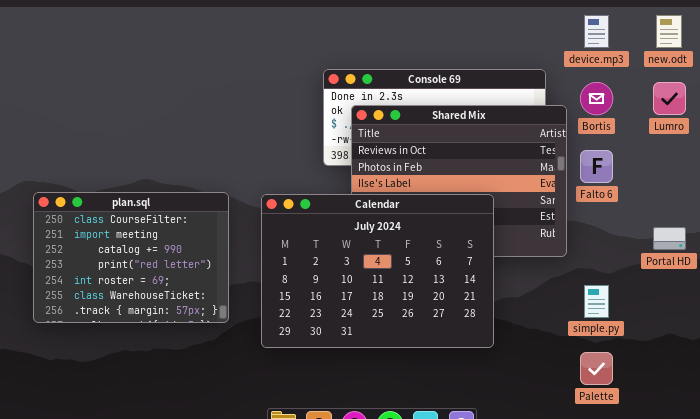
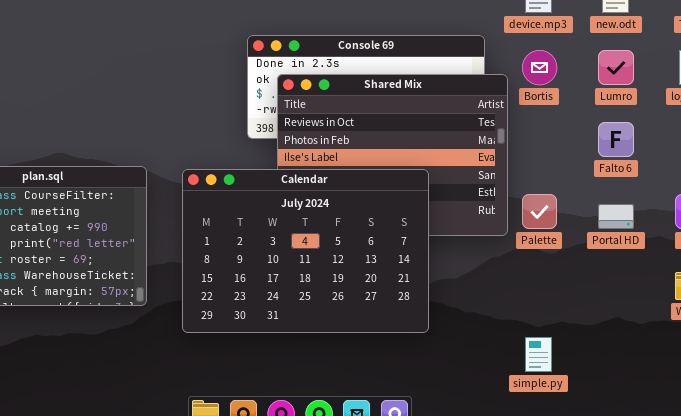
Falto 6: [580,150,613,183] -> [598,122,634,157], moved
simple.py: [584,285,609,318] -> [525,337,552,372], moved
Palette: [580,352,613,385] -> [522,194,557,229], moved

